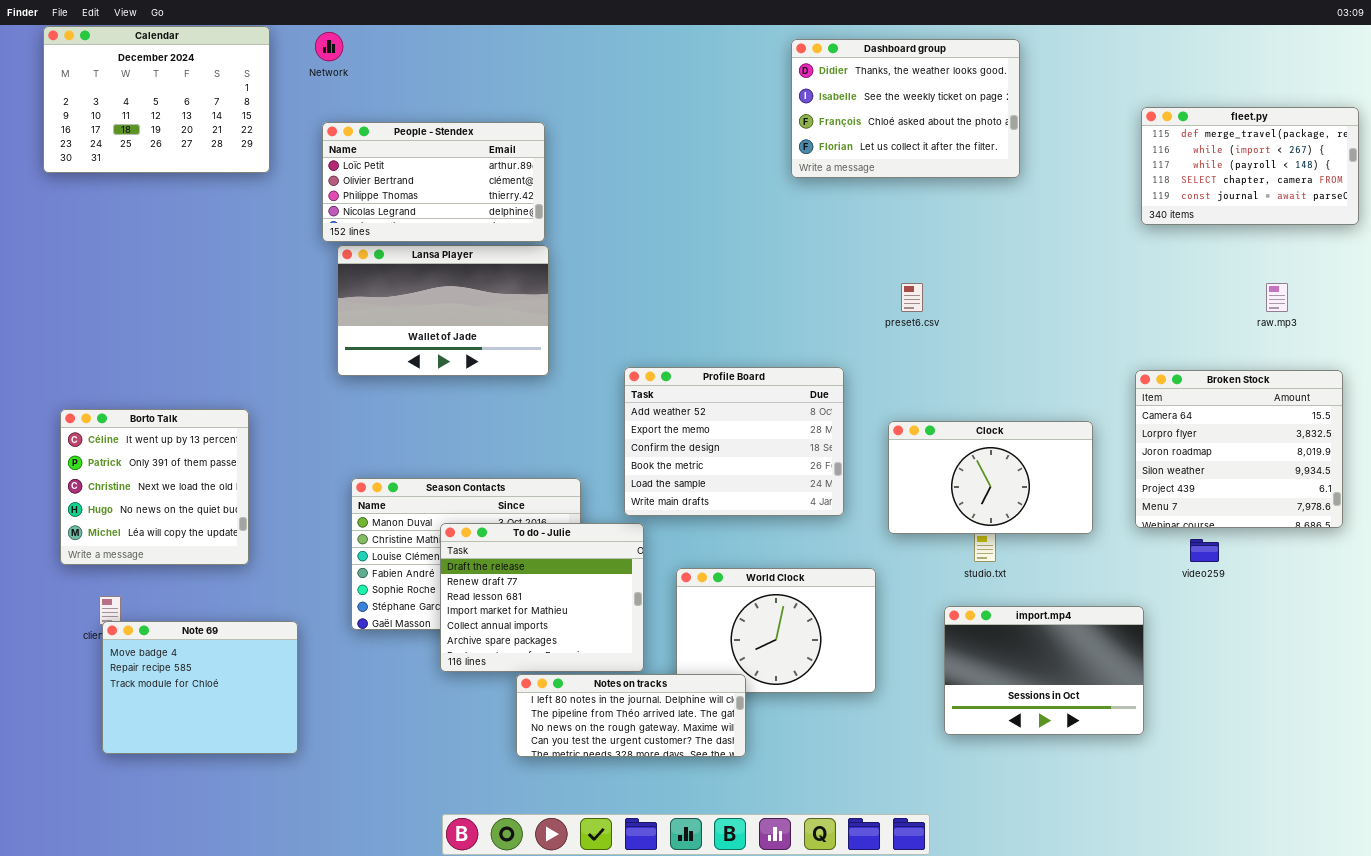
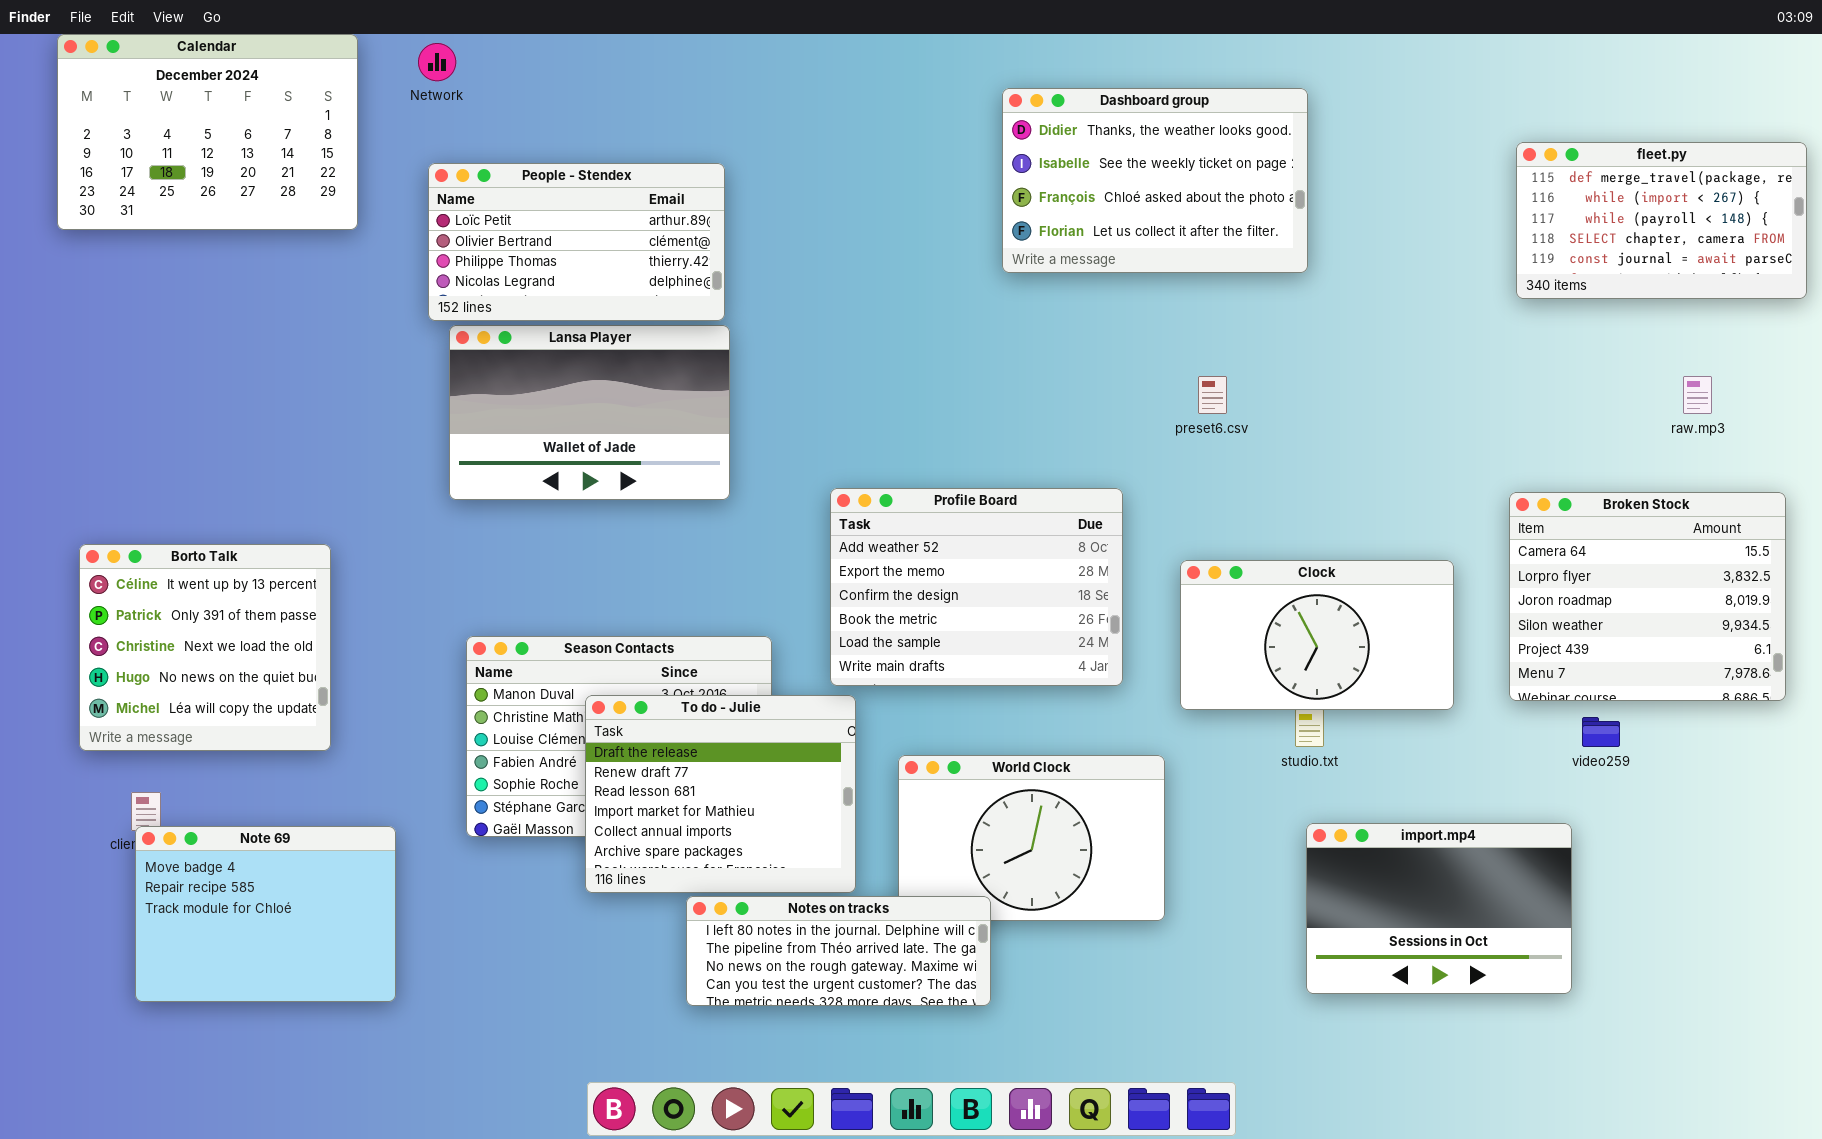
Dashboard group: [791,39,1020,178] -> [1002,88,1308,273], moved
import.mp4: [944,606,1144,735] -> [1306,823,1572,994], moved

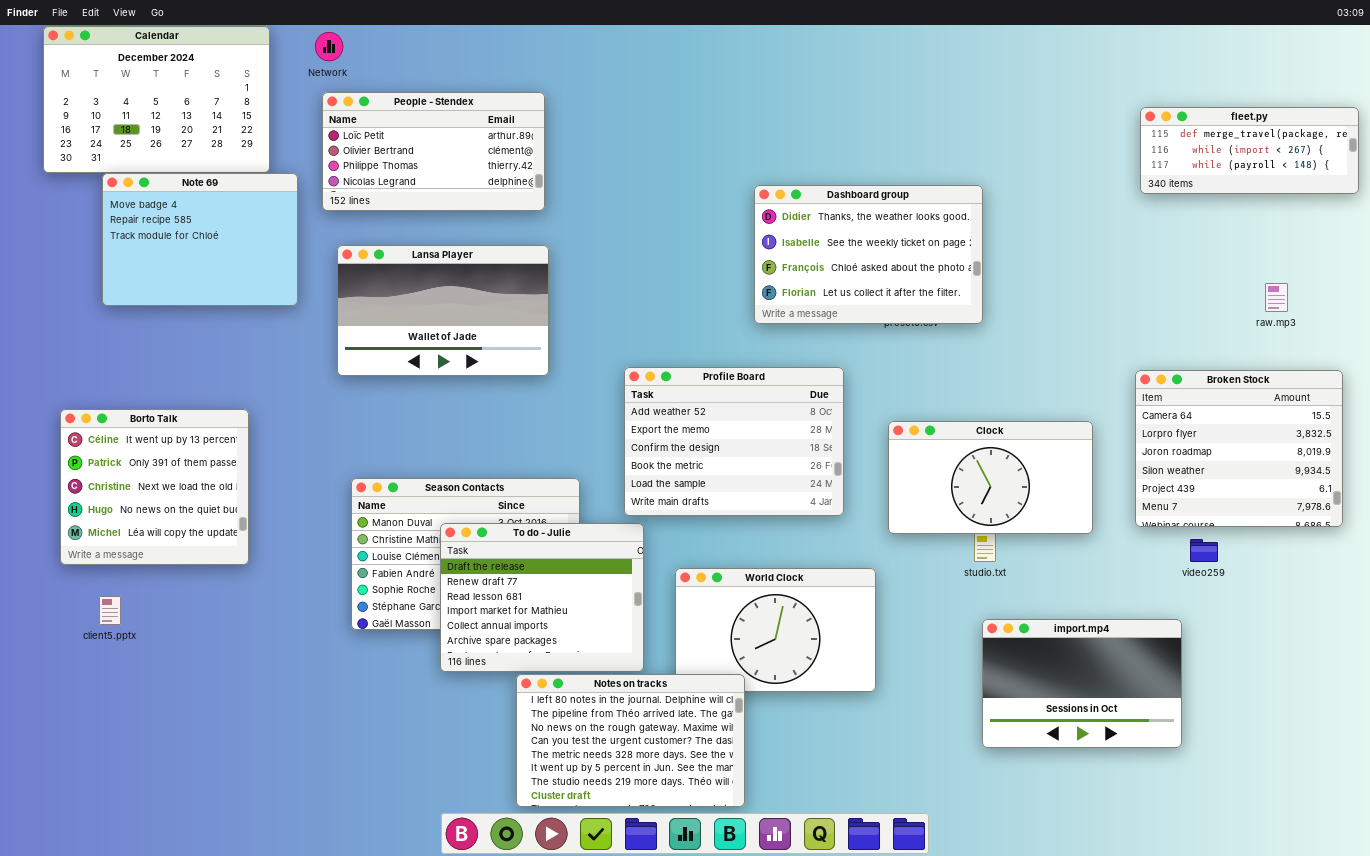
Dashboard group: [1002,88,1308,273] -> [754,185,983,324], moved
fleet.py: [1516,142,1807,299] -> [1140,107,1359,194], resized
People - Stendex: [428,163,725,321] -> [322,92,545,211], moved
Note 69: [135,826,396,1002] -> [102,173,298,306], moved
Notes on tracks: [686,896,991,1006] -> [516,674,745,807], resized

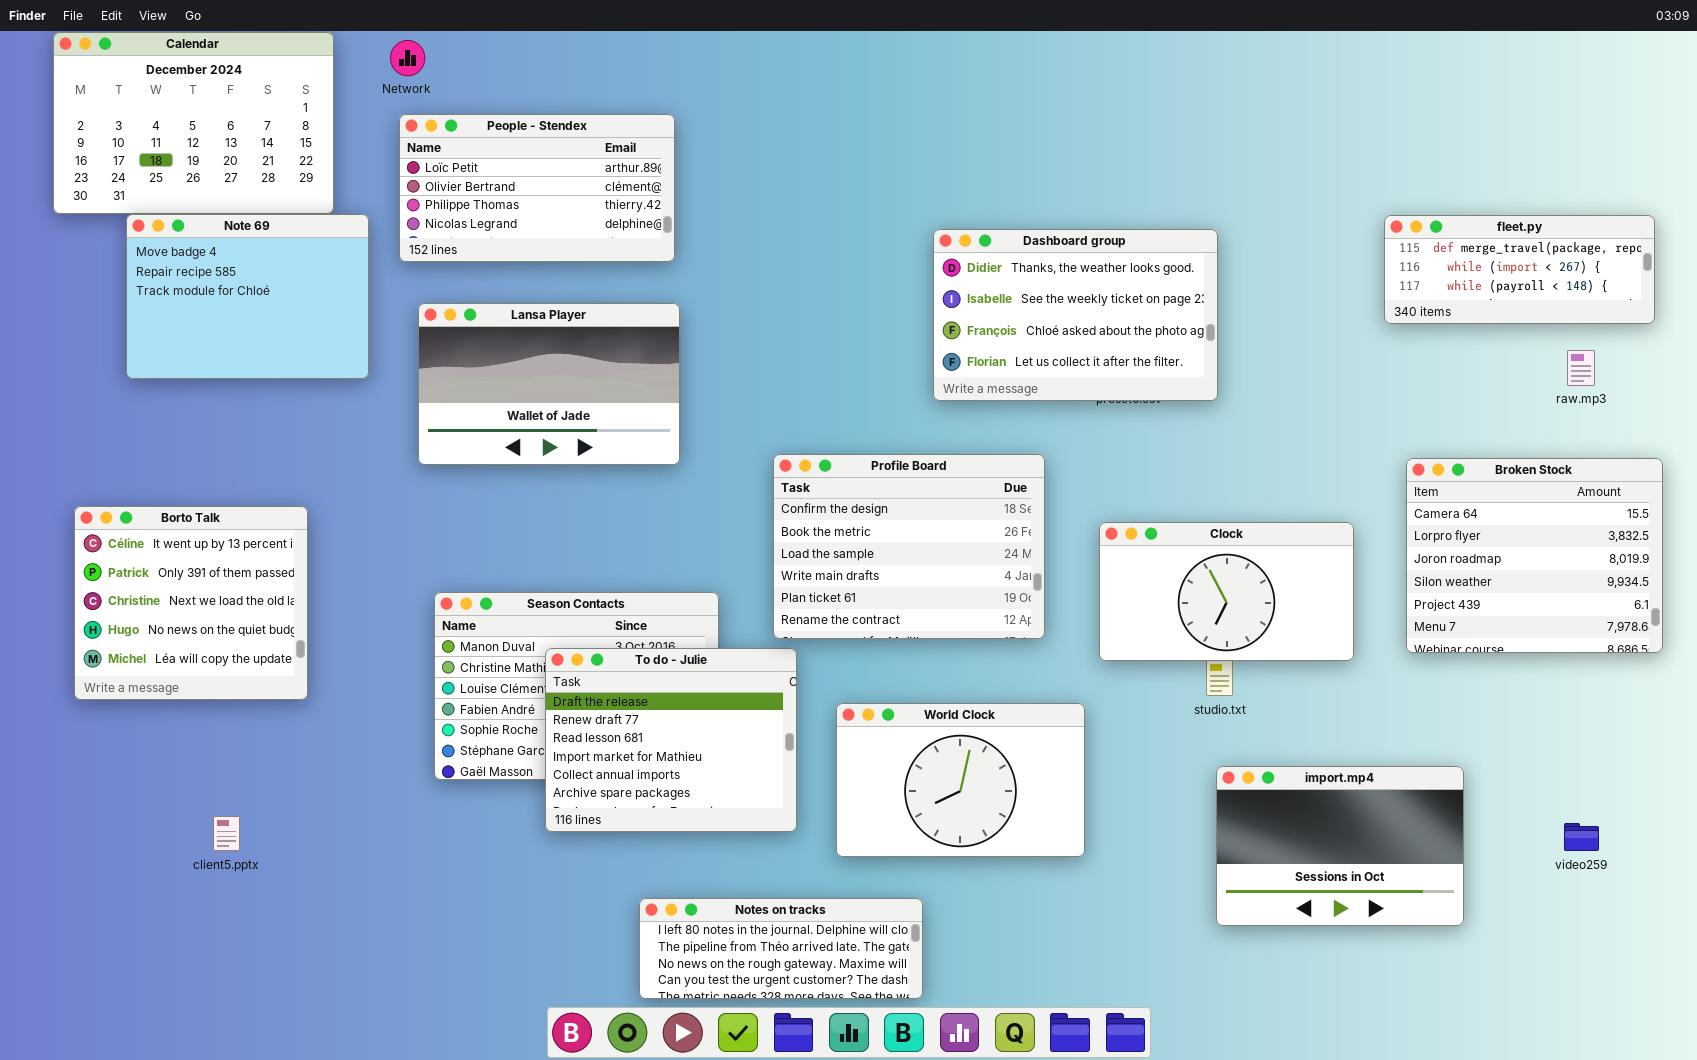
fleet.py: [1140,107,1359,194] -> [1384,215,1655,324], moved
Profile Board: [624,367,844,516] -> [773,454,1045,639], scrolled down 2 rows
video259: [1190,539,1218,562] -> [1564,823,1599,851], moved
client5.pptx: [99,596,121,625] -> [213,816,240,851], moved
Notes on tracks: [516,674,745,807] -> [639,898,923,999], resized

